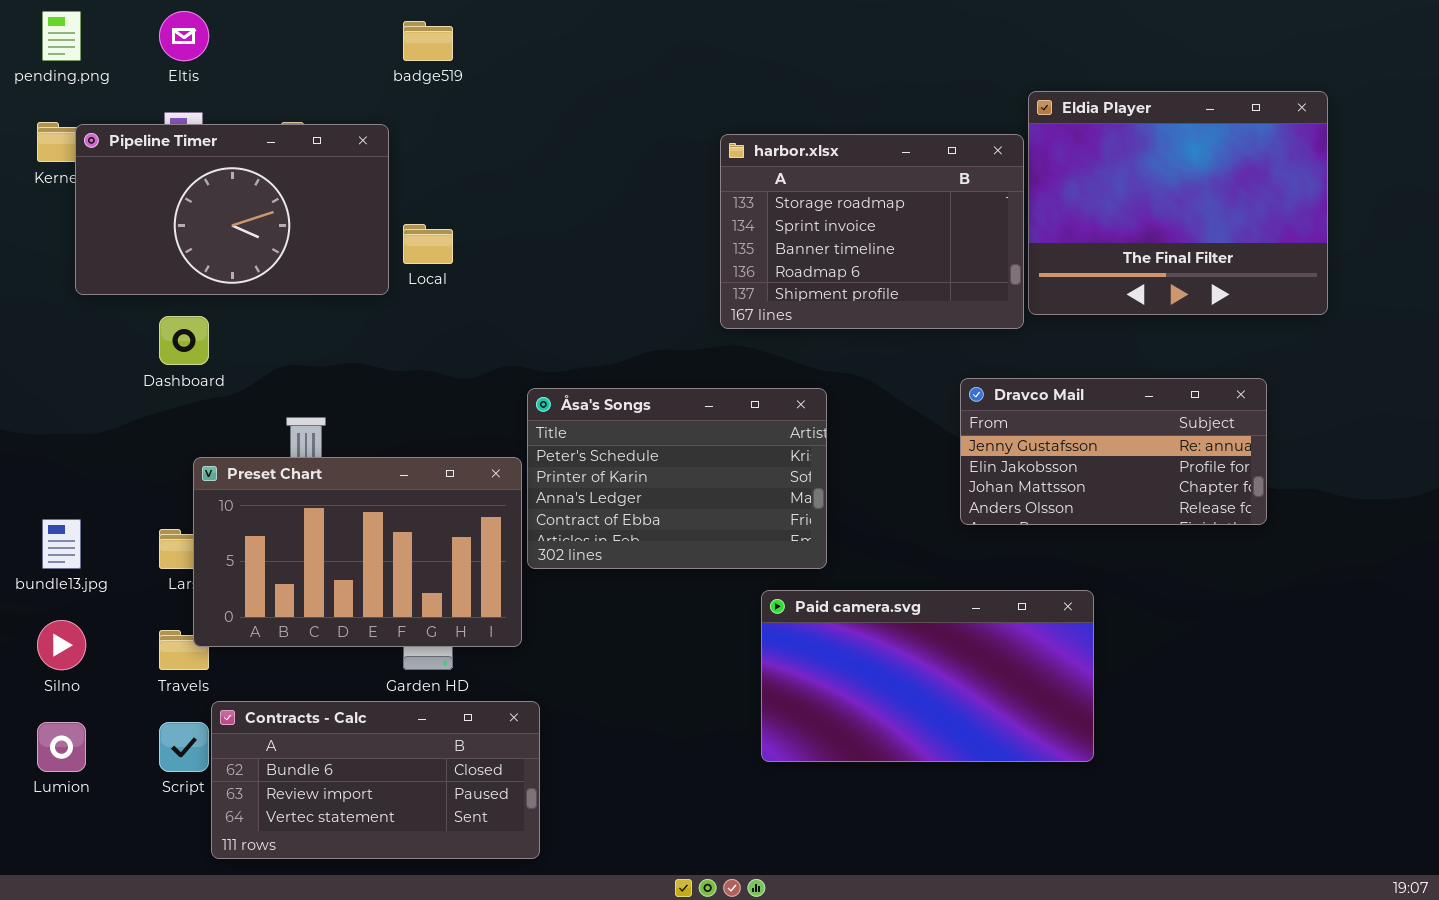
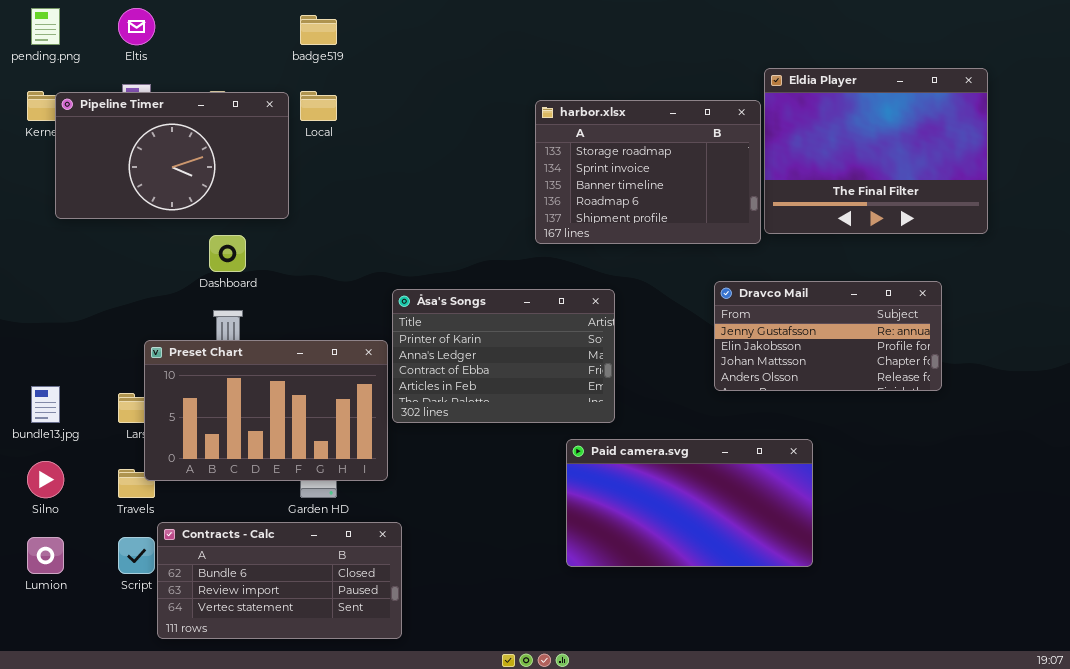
Local: [403,224,453,264] -> [300,91,337,121], moved
Dashboard: [159,316,209,365] -> [209,235,246,272], moved
Åsa's Songs: [527,388,827,569] -> [392,289,615,423], scrolled down 1 row

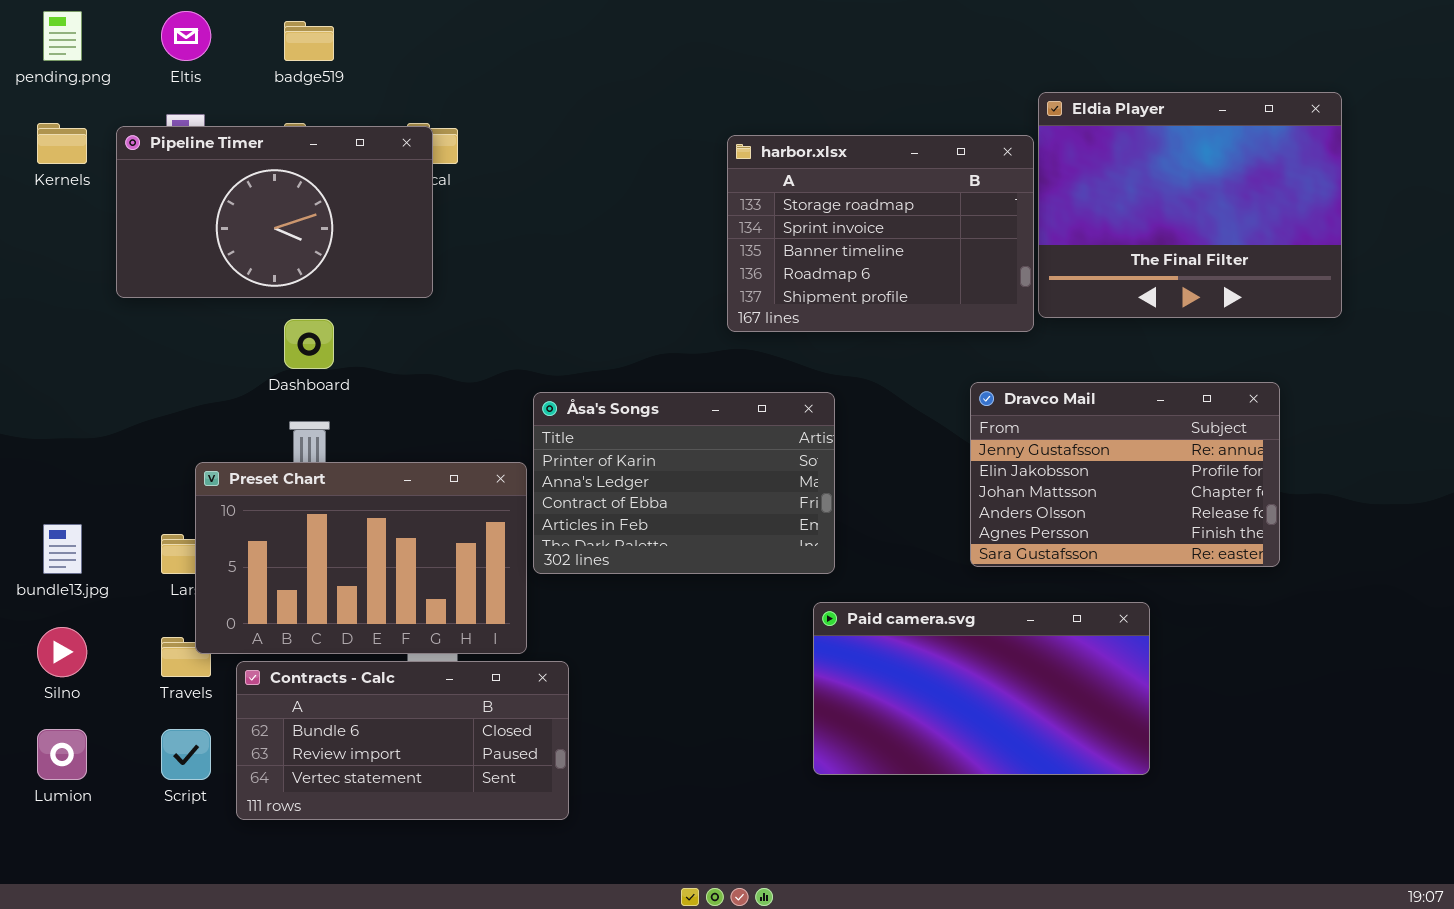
badge519: [300,15,337,45] -> [284,21,334,61], moved
Pipeline Timer: [55,92,289,219] -> [116,126,433,298], moved
Dravco Mail: [714,281,942,391] -> [970,382,1280,567], resized
Paid camera.svg: [566,439,813,567] -> [813,602,1150,775], moved
Contracts - Calc: [157,522,402,639] -> [236,661,569,820], moved

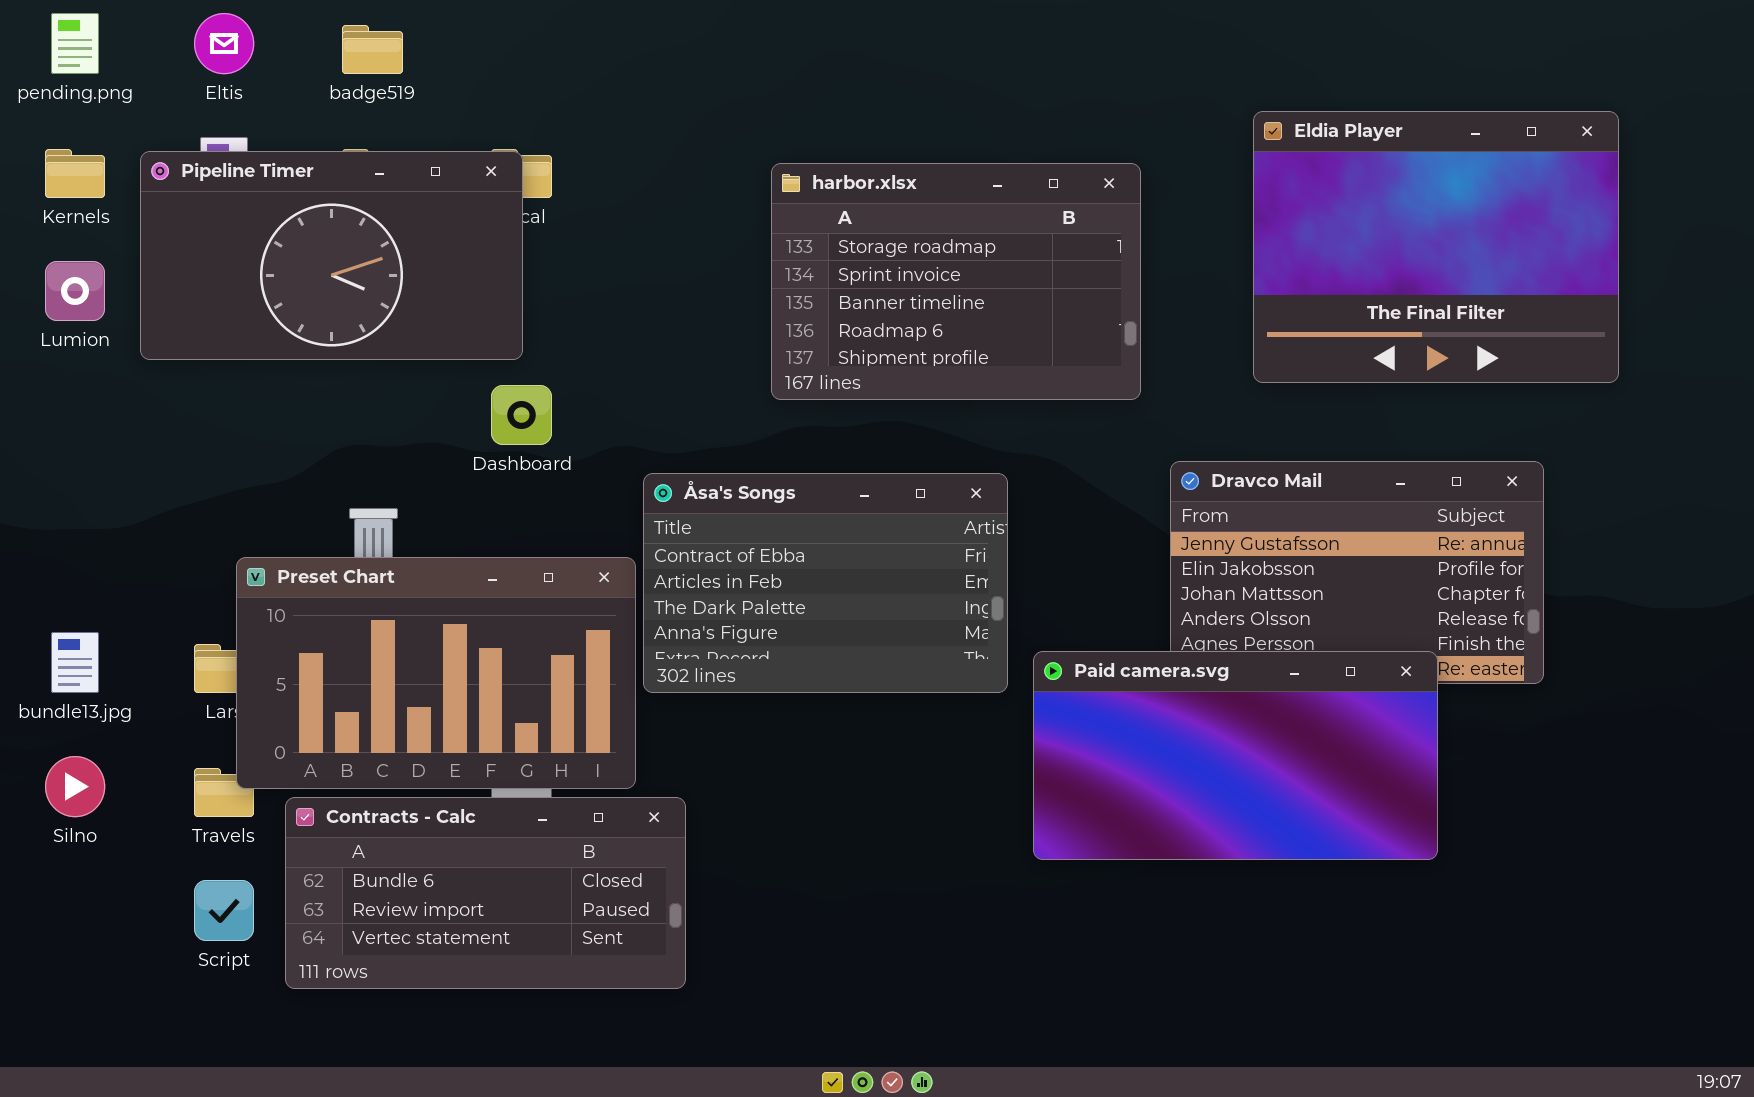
harbor.xlsx: [727,135,1034,332] -> [771,163,1141,400], moved
Dashboard: [284,319,334,369] -> [491,385,552,445], moved
Åsa's Songs: [533,392,835,574] -> [643,473,1008,693], scrolled down 2 rows
Paid camera.svg: [813,602,1150,775] -> [1033,651,1438,860], moved
Lumion: [37,729,87,780] -> [45,261,105,321], moved

